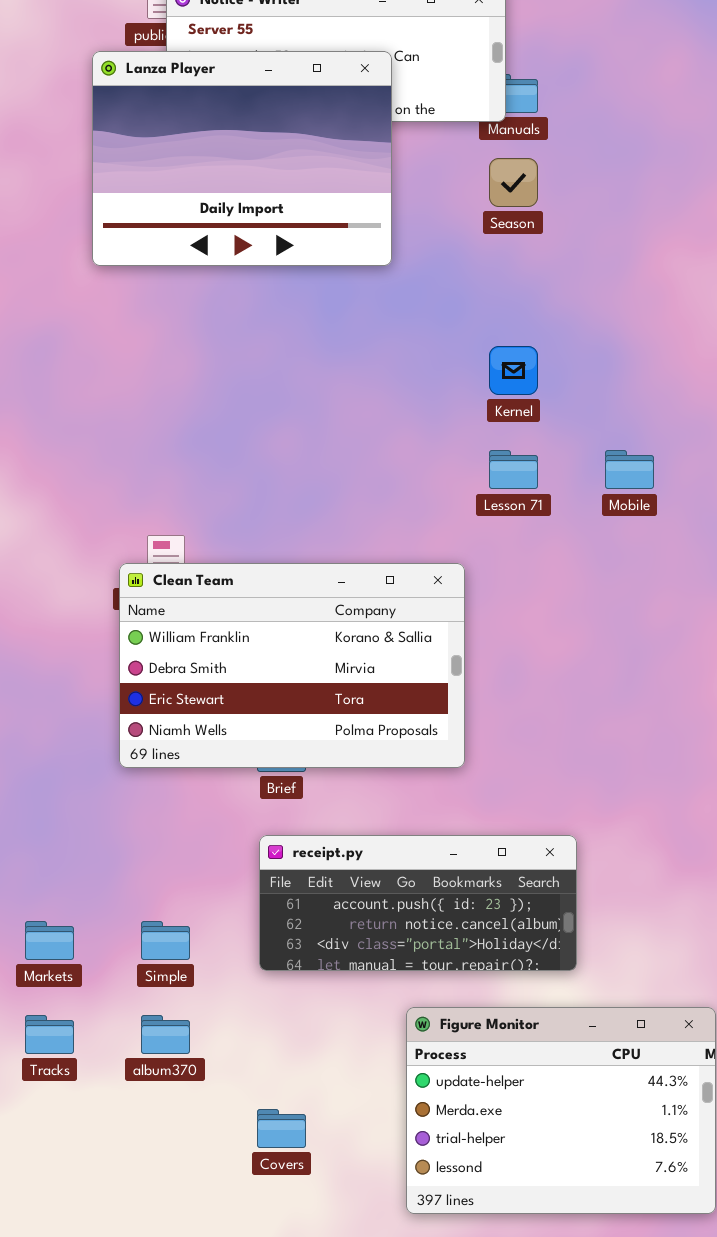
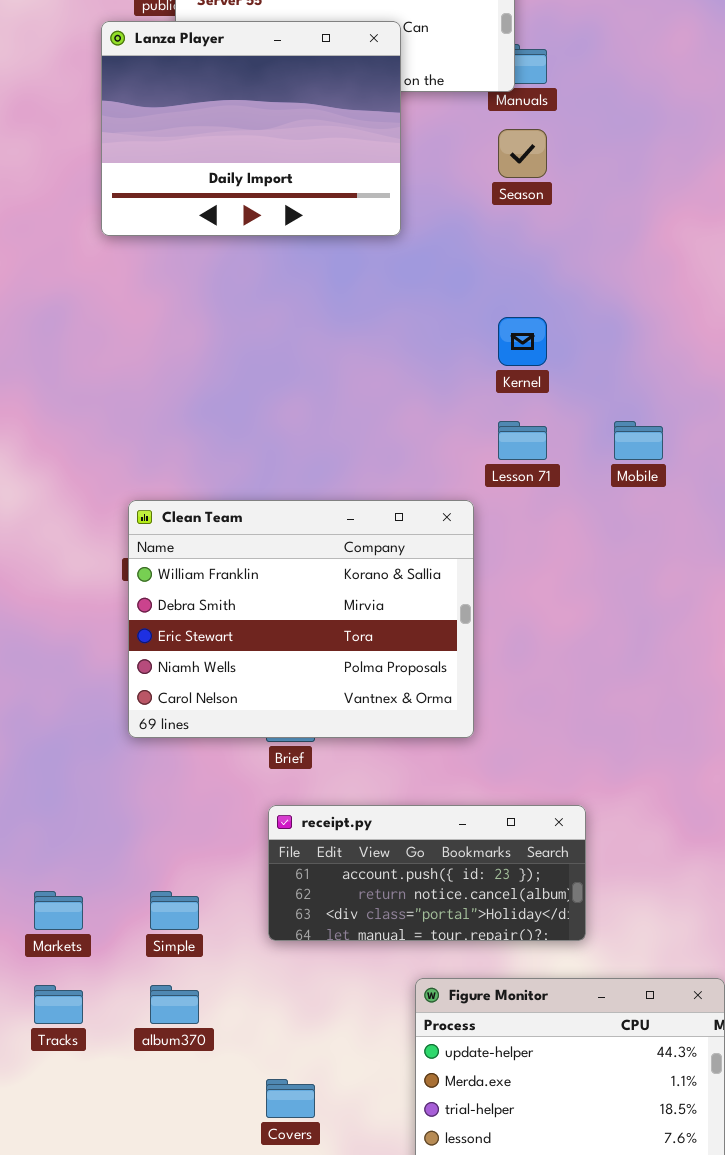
Clean Team: [119,563,465,768] -> [128,500,474,738], resized

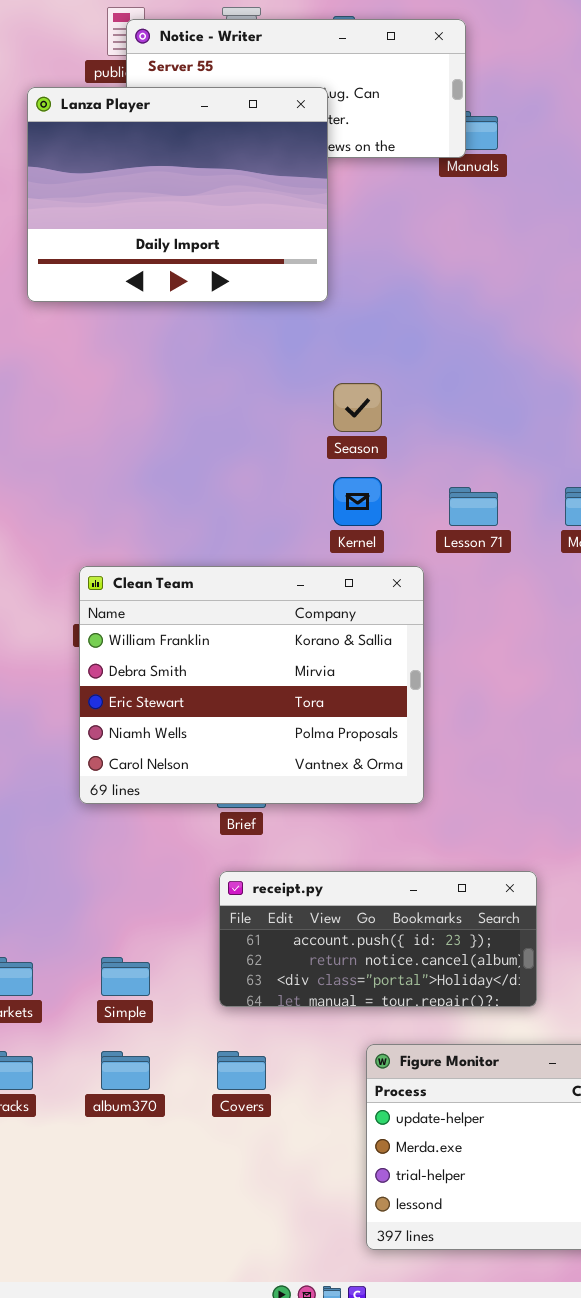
Lanza Player: [101,21,401,236] -> [27,87,328,302], moved
Season: [498,129,547,178] -> [333,383,382,432], moved
Kernel: [498,317,547,366] -> [333,477,382,526], moved
Covers: [266,1079,315,1118] -> [217,1051,266,1090], moved

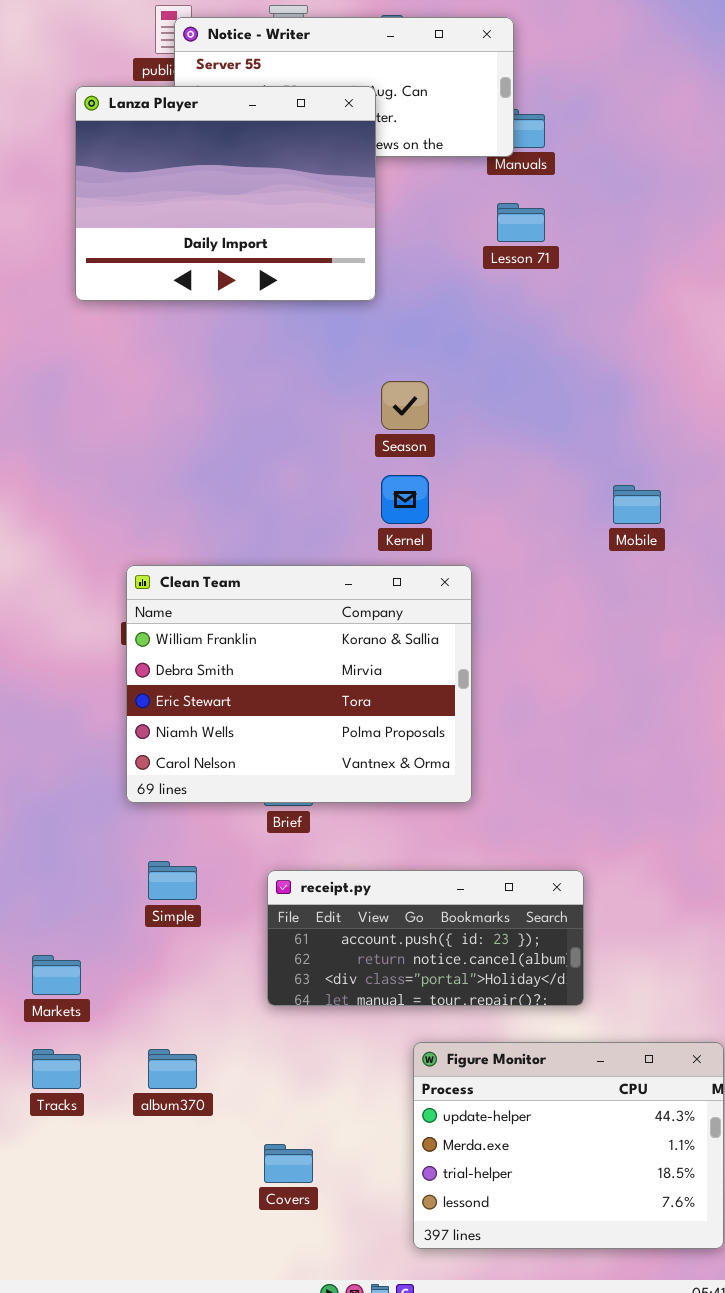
Lesson 71: [449,487,498,526] -> [497,203,545,242], moved
Simple: [101,957,150,996] -> [148,861,197,900], moved
Covers: [217,1051,266,1090] -> [264,1144,313,1183], moved

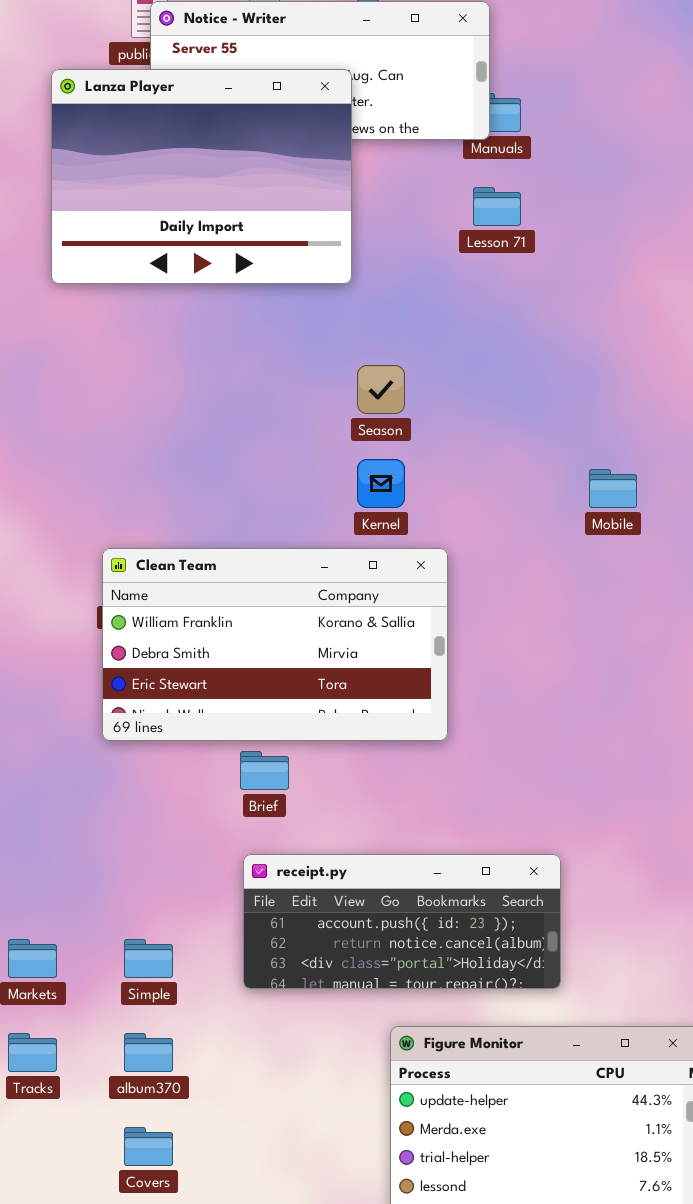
Clean Team: [126,565,472,803] -> [102,548,448,741], resized
Simple: [148,861,197,900] -> [124,939,173,978], moved
Covers: [264,1144,313,1183] -> [124,1127,173,1166], moved

